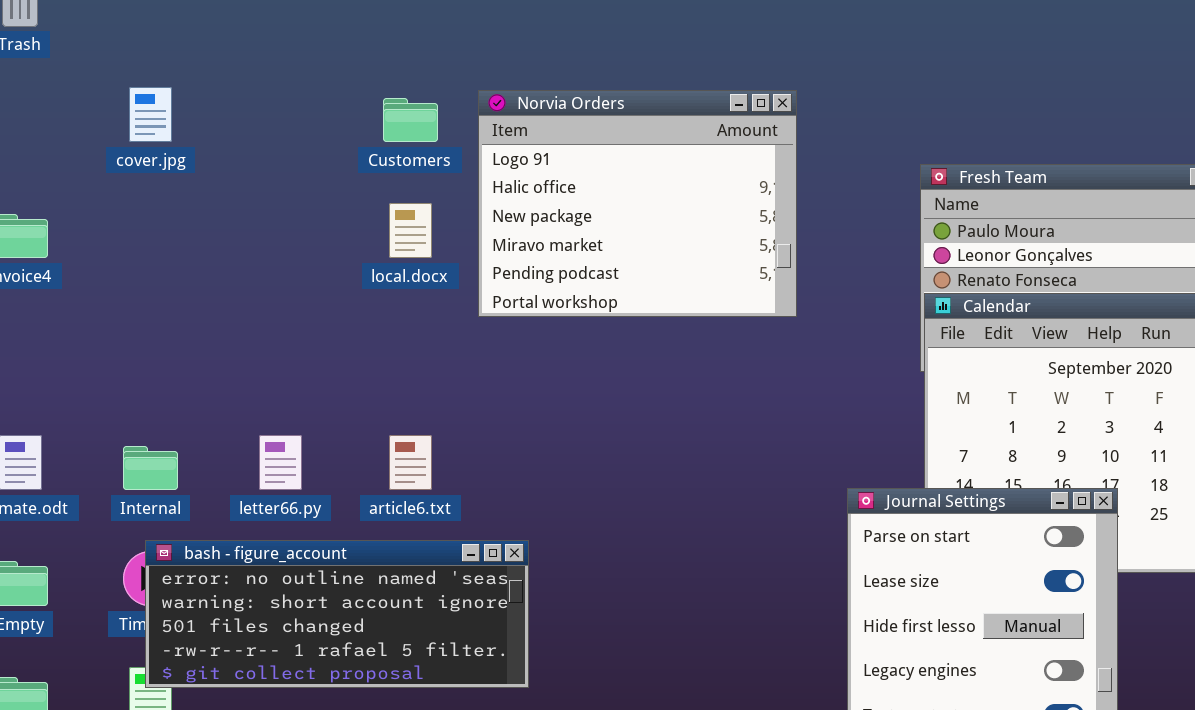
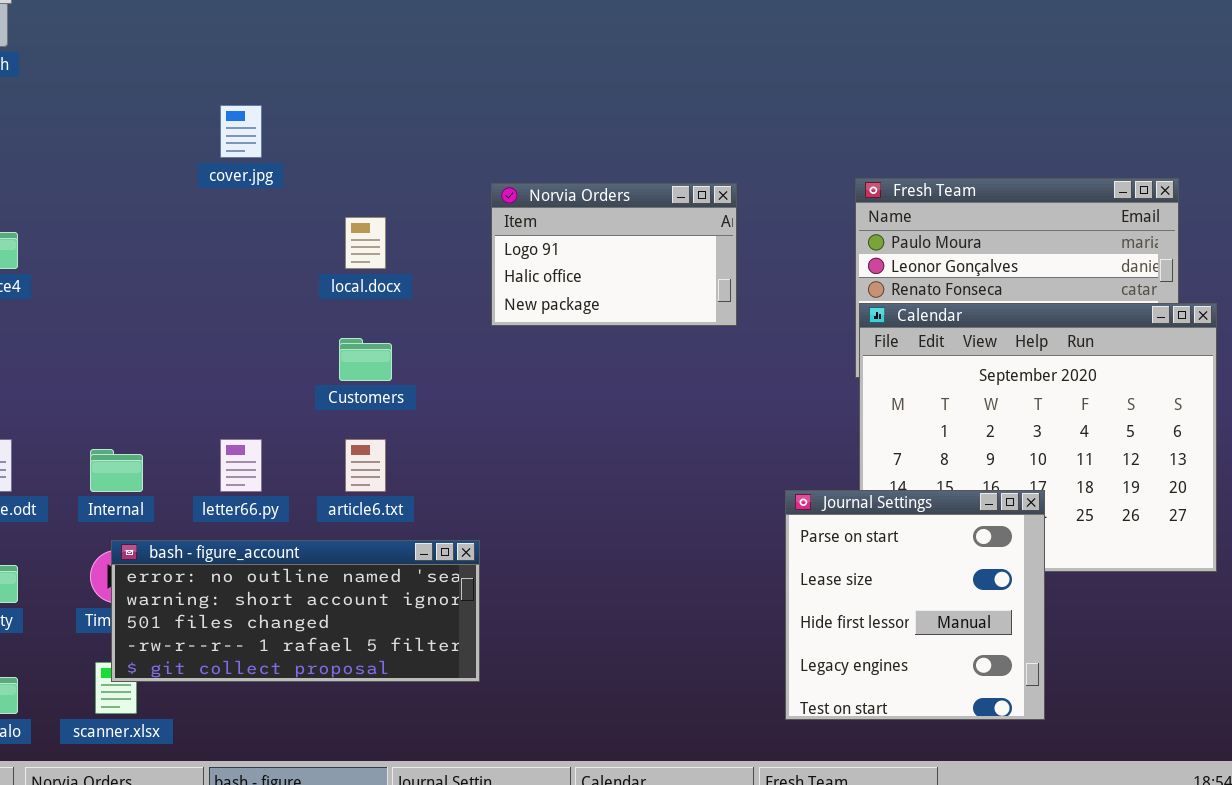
cover.jpg: [129,87,172,142] -> [220,105,262,158], moved
Norvia Orders: [478,90,797,317] -> [491,183,737,326], resized
Customers: [383,98,438,142] -> [339,338,392,381], moved

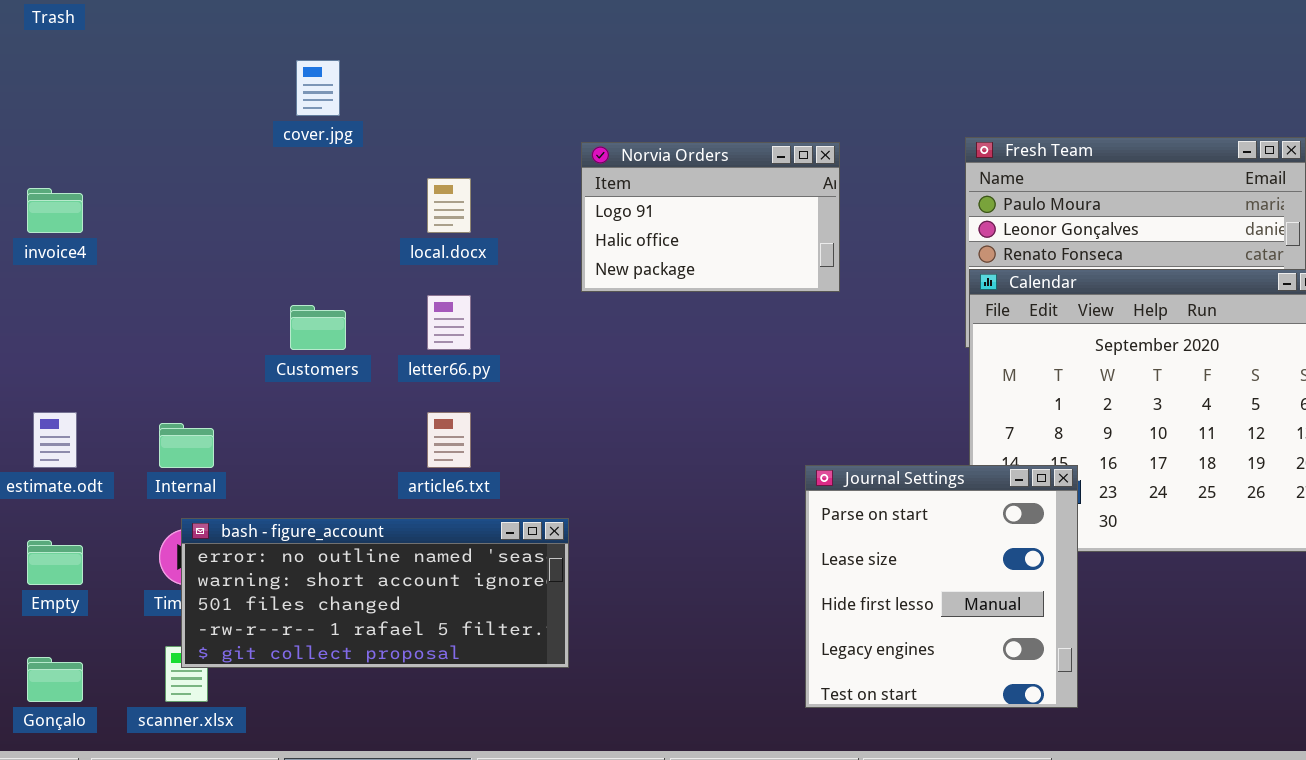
Customers: [339,338,392,381] -> [290,305,346,350], moved
letter66.py: [220,439,262,492] -> [427,295,471,350], moved
Journal Settings: [785,490,1045,720] -> [805,465,1078,708], moved

